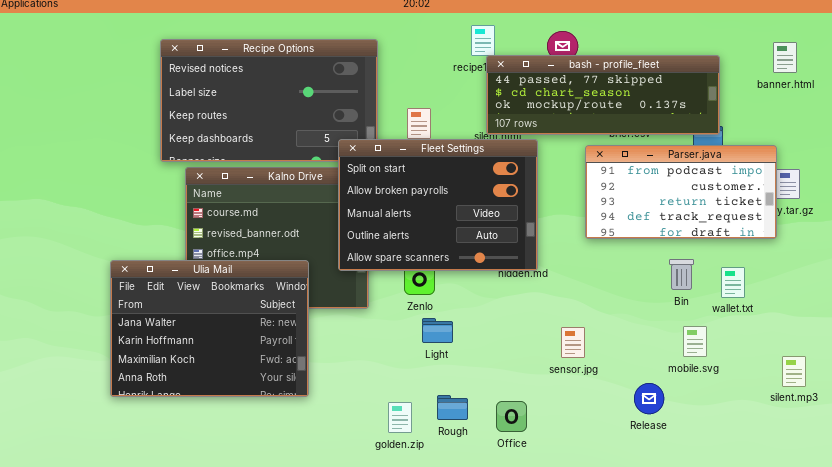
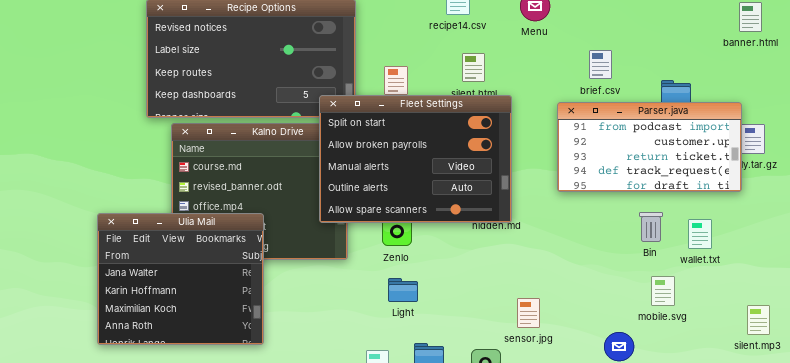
bash - profile_fleet: [486,55,720,135] -> none, closed
Ulia Mail: [110,260,309,397] -> [97,213,264,345], resized
Light: [422,318,453,343] -> [388,278,418,302], moved
sensor.jpg: [561,327,585,358] -> [517,298,540,328], moved

